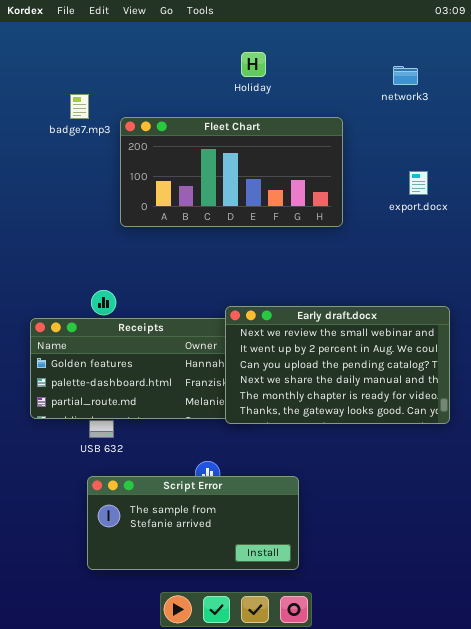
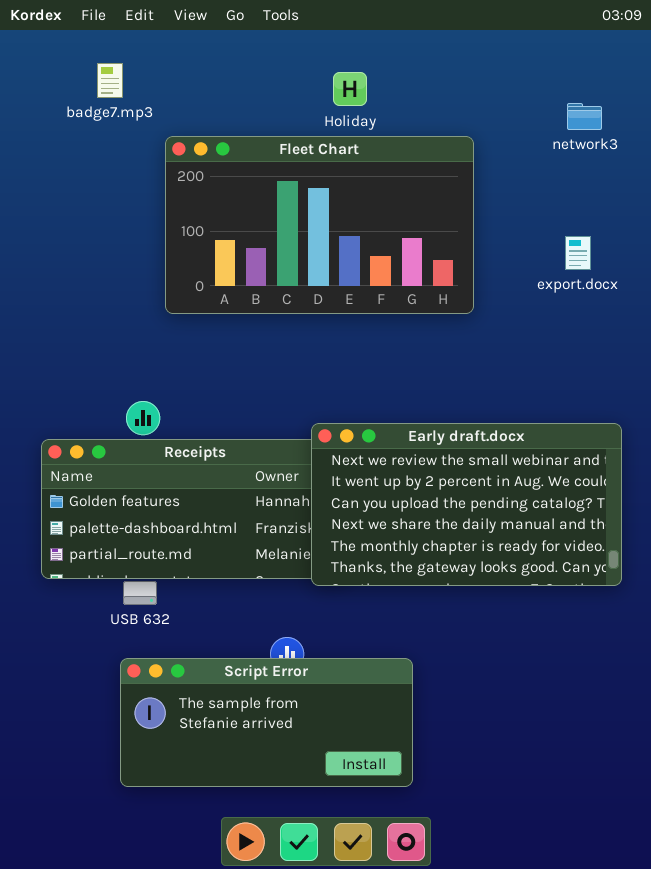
network3: [393,66,418,85] -> [567,103,602,130], moved
badge7.mp3: [70,94,89,119] -> [97,63,123,98], moved
Fleet Chart: [120,117,343,227] -> [165,136,474,314], resized

